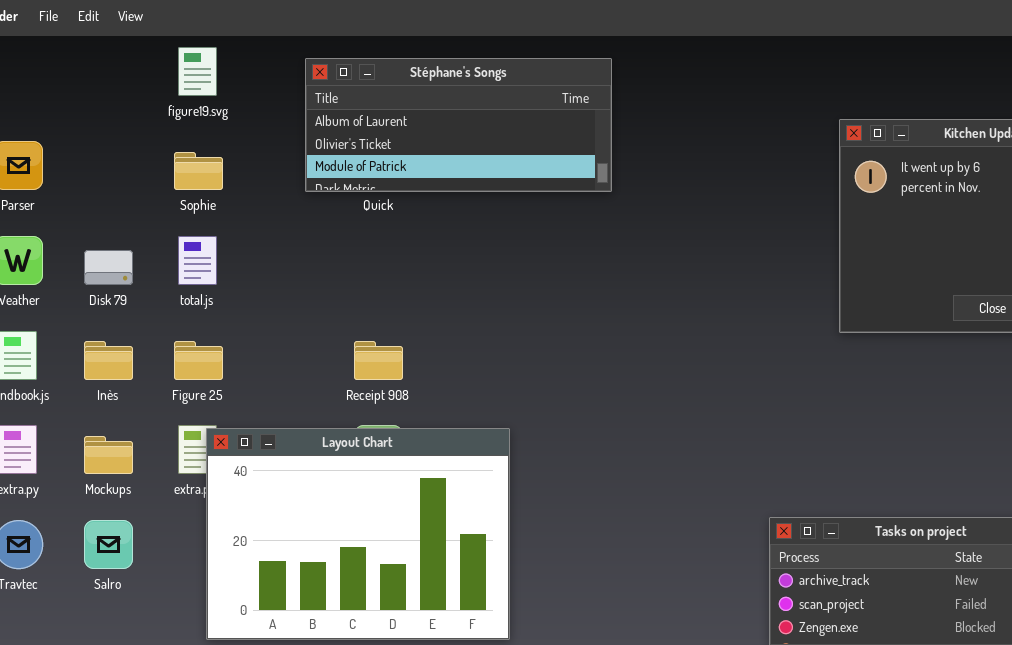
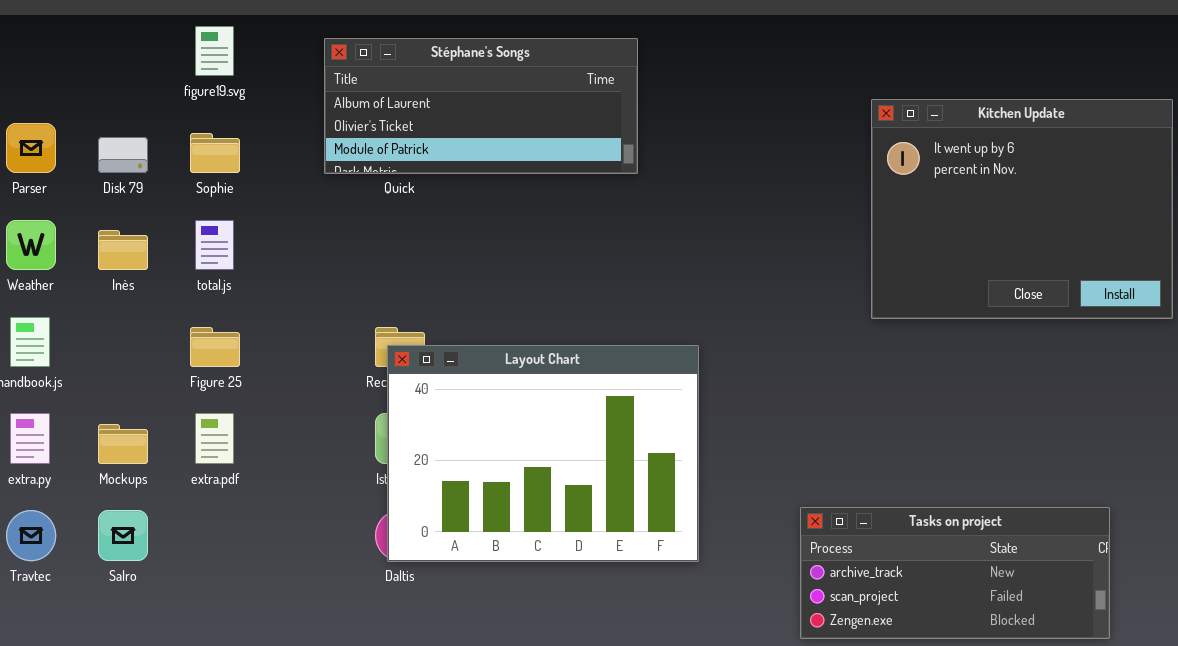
Disk 79: [84,250,133,285] -> [98,137,148,173], moved
Inès: [84,341,133,380] -> [98,230,148,270], moved
Layout Chart: [206,428,510,640] -> [387,345,699,562], moved

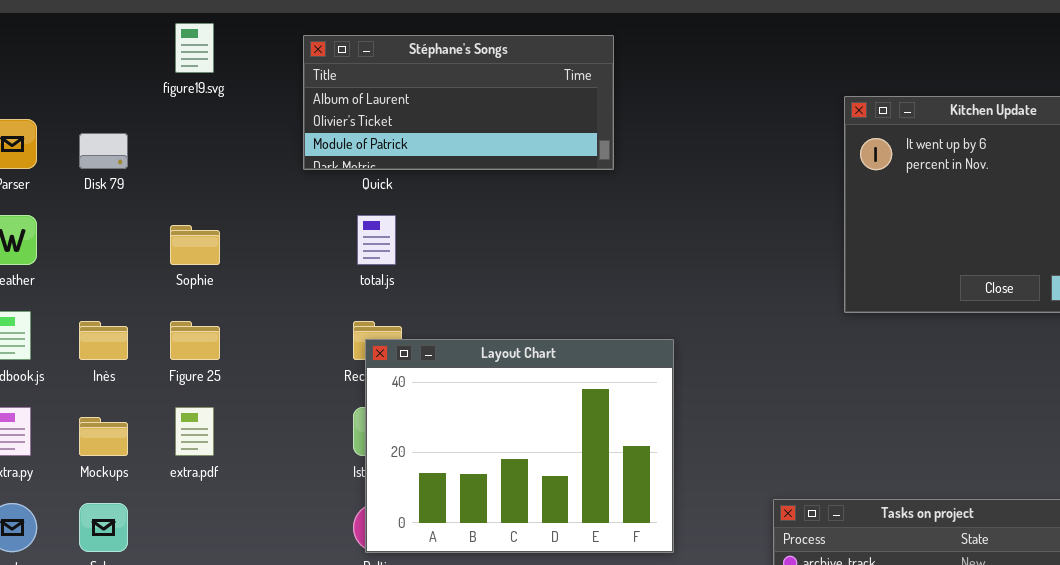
Sophie: [190,133,240,173] -> [170,225,220,265], moved
total.js: [195,220,234,270] -> [357,215,396,265], moved
Inès: [98,230,148,270] -> [79,321,128,360], moved

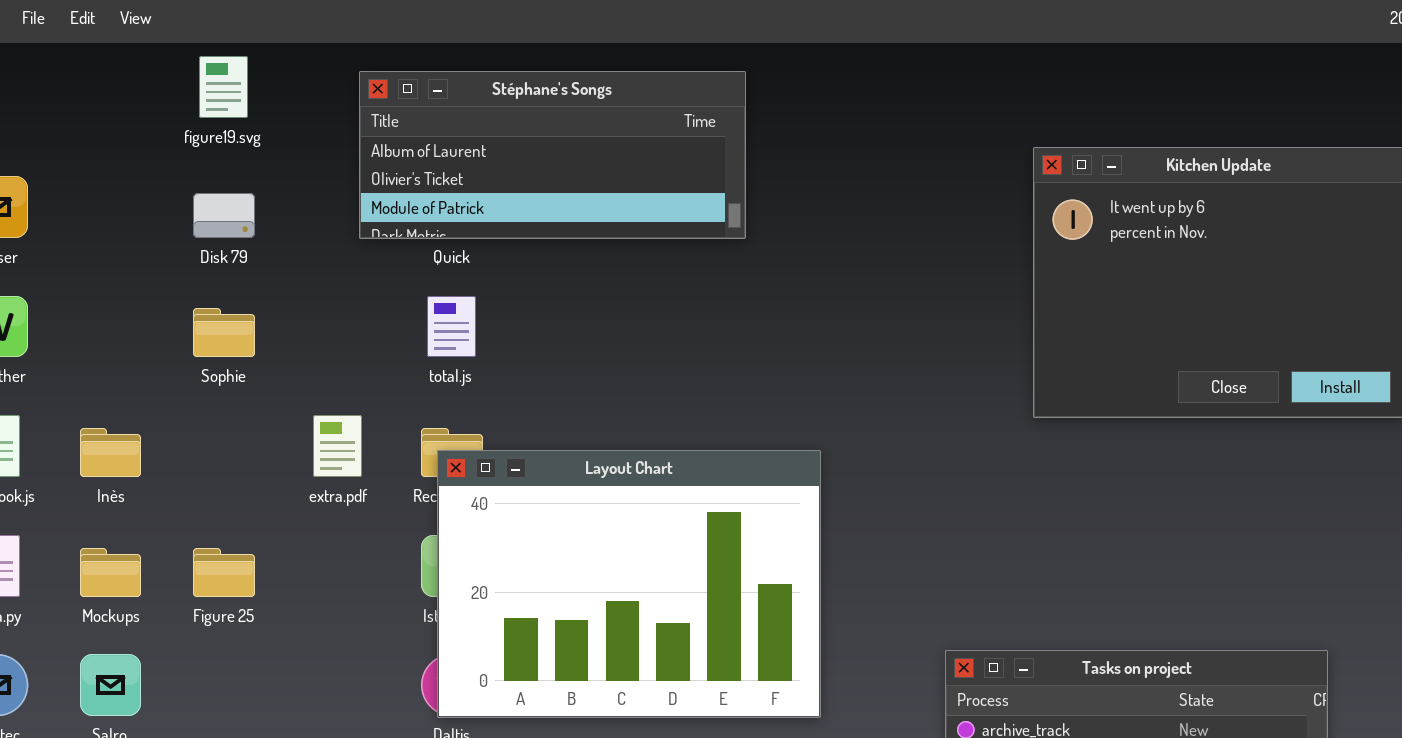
Disk 79: [79,133,128,169] -> [193,193,255,238], moved
Figure 25: [170,321,220,360] -> [193,548,255,597], moved
extra.pdf: [175,407,214,456] -> [313,415,362,477], moved

